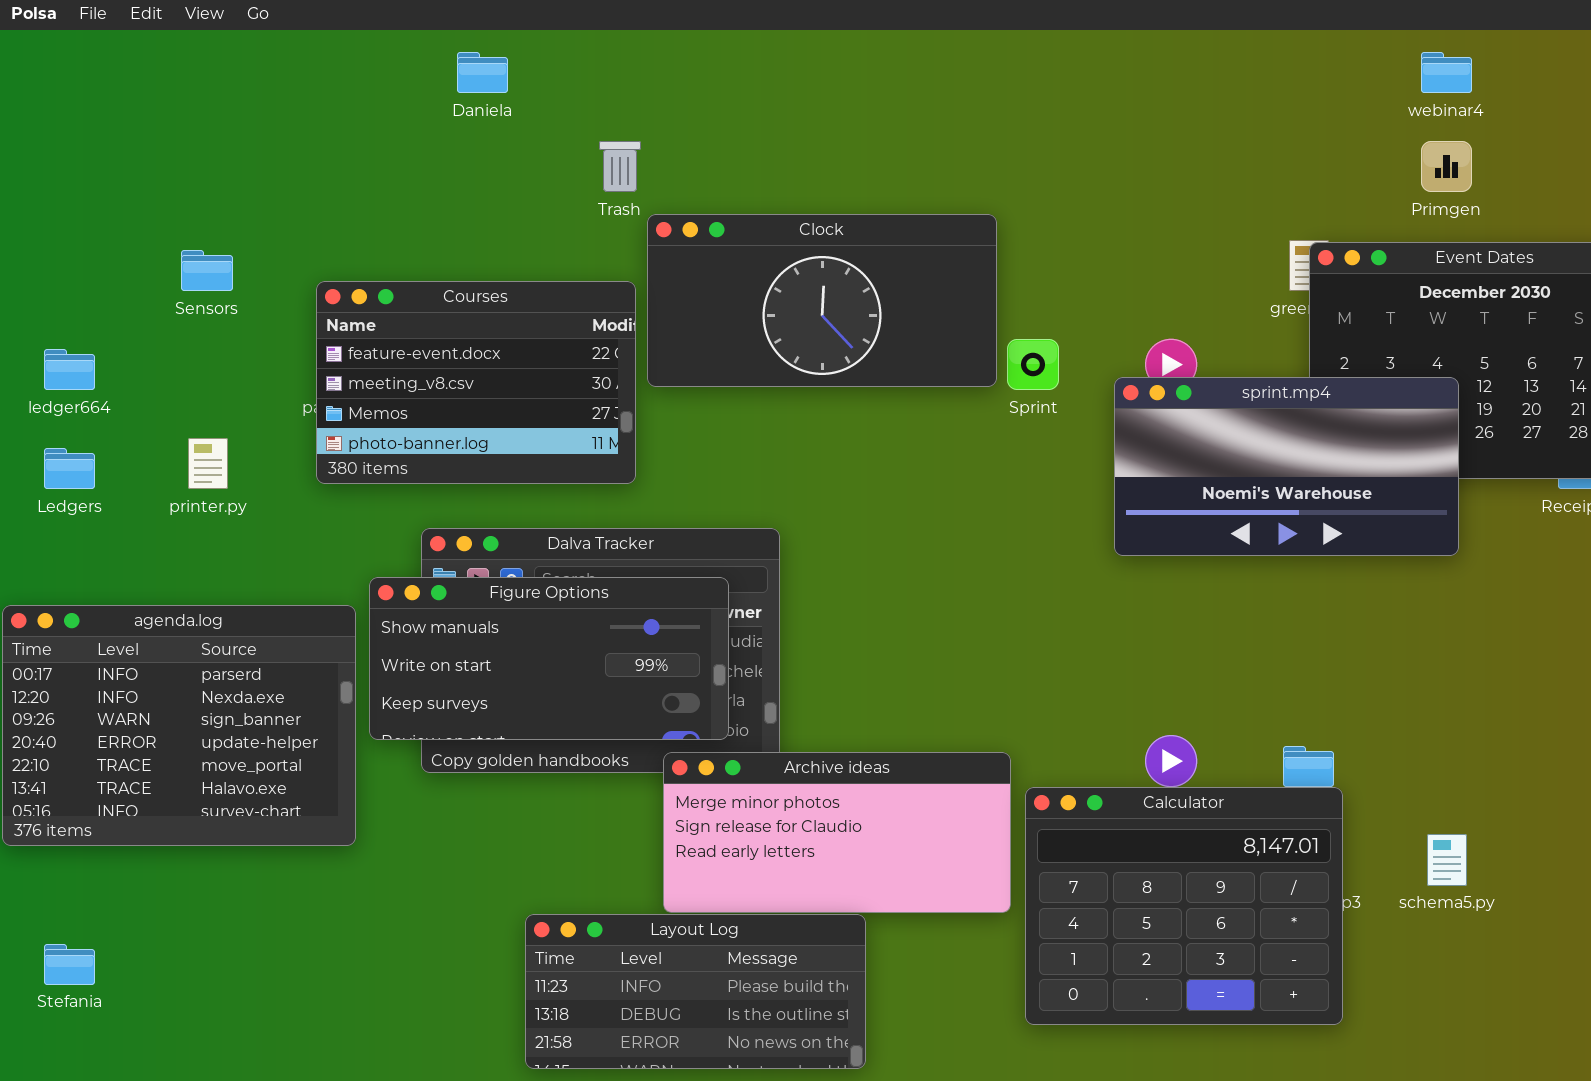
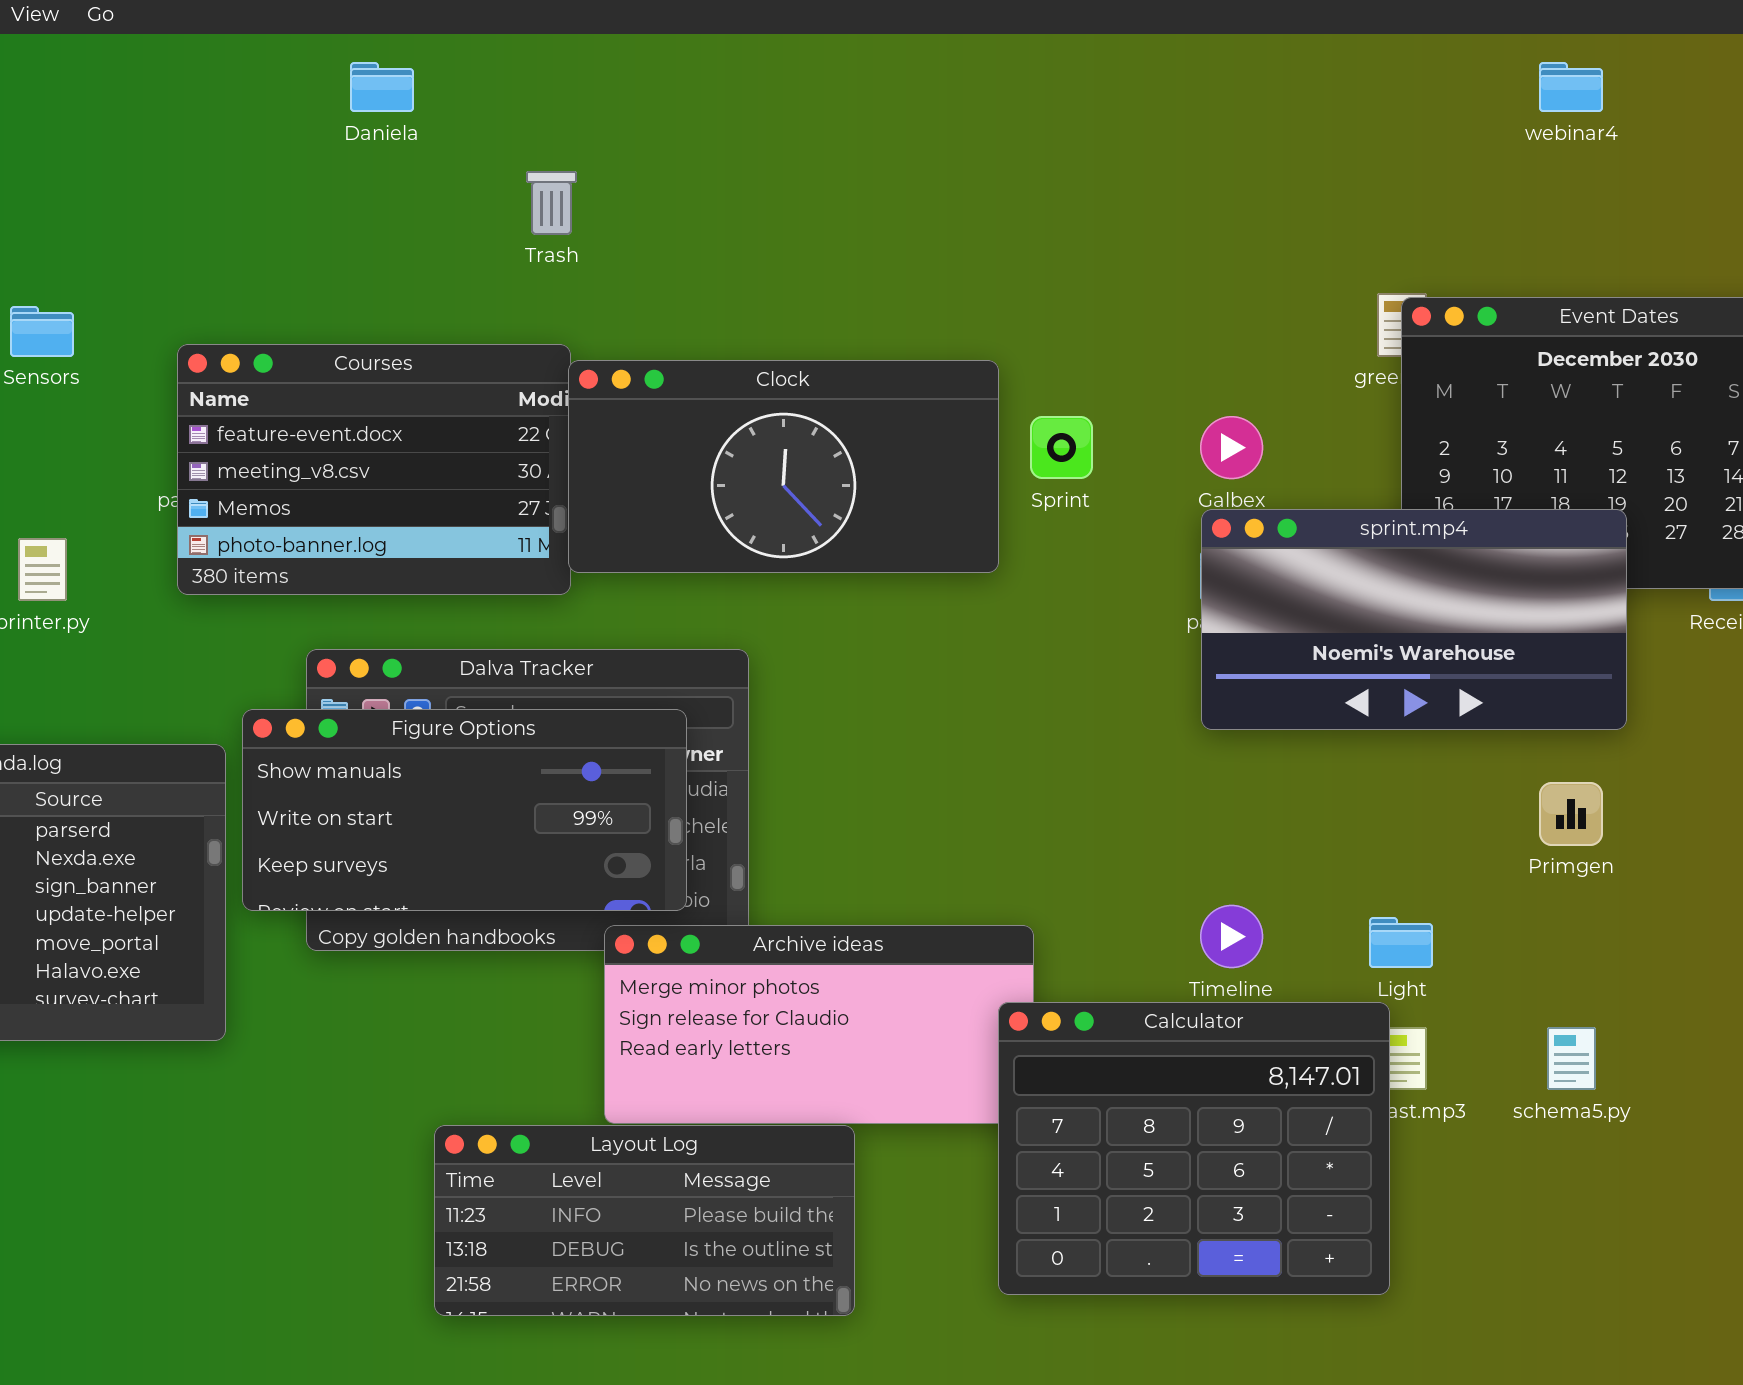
Primgen: [1421,141,1472,192] -> [1539,782,1603,846], moved
Clock: [647,214,997,387] -> [568,360,999,573], moved
sprint.mp4: [1114,377,1459,556] -> [1201,509,1627,730], moved
Calculator: [1025,787,1343,1025] -> [998,1002,1390,1295], moved

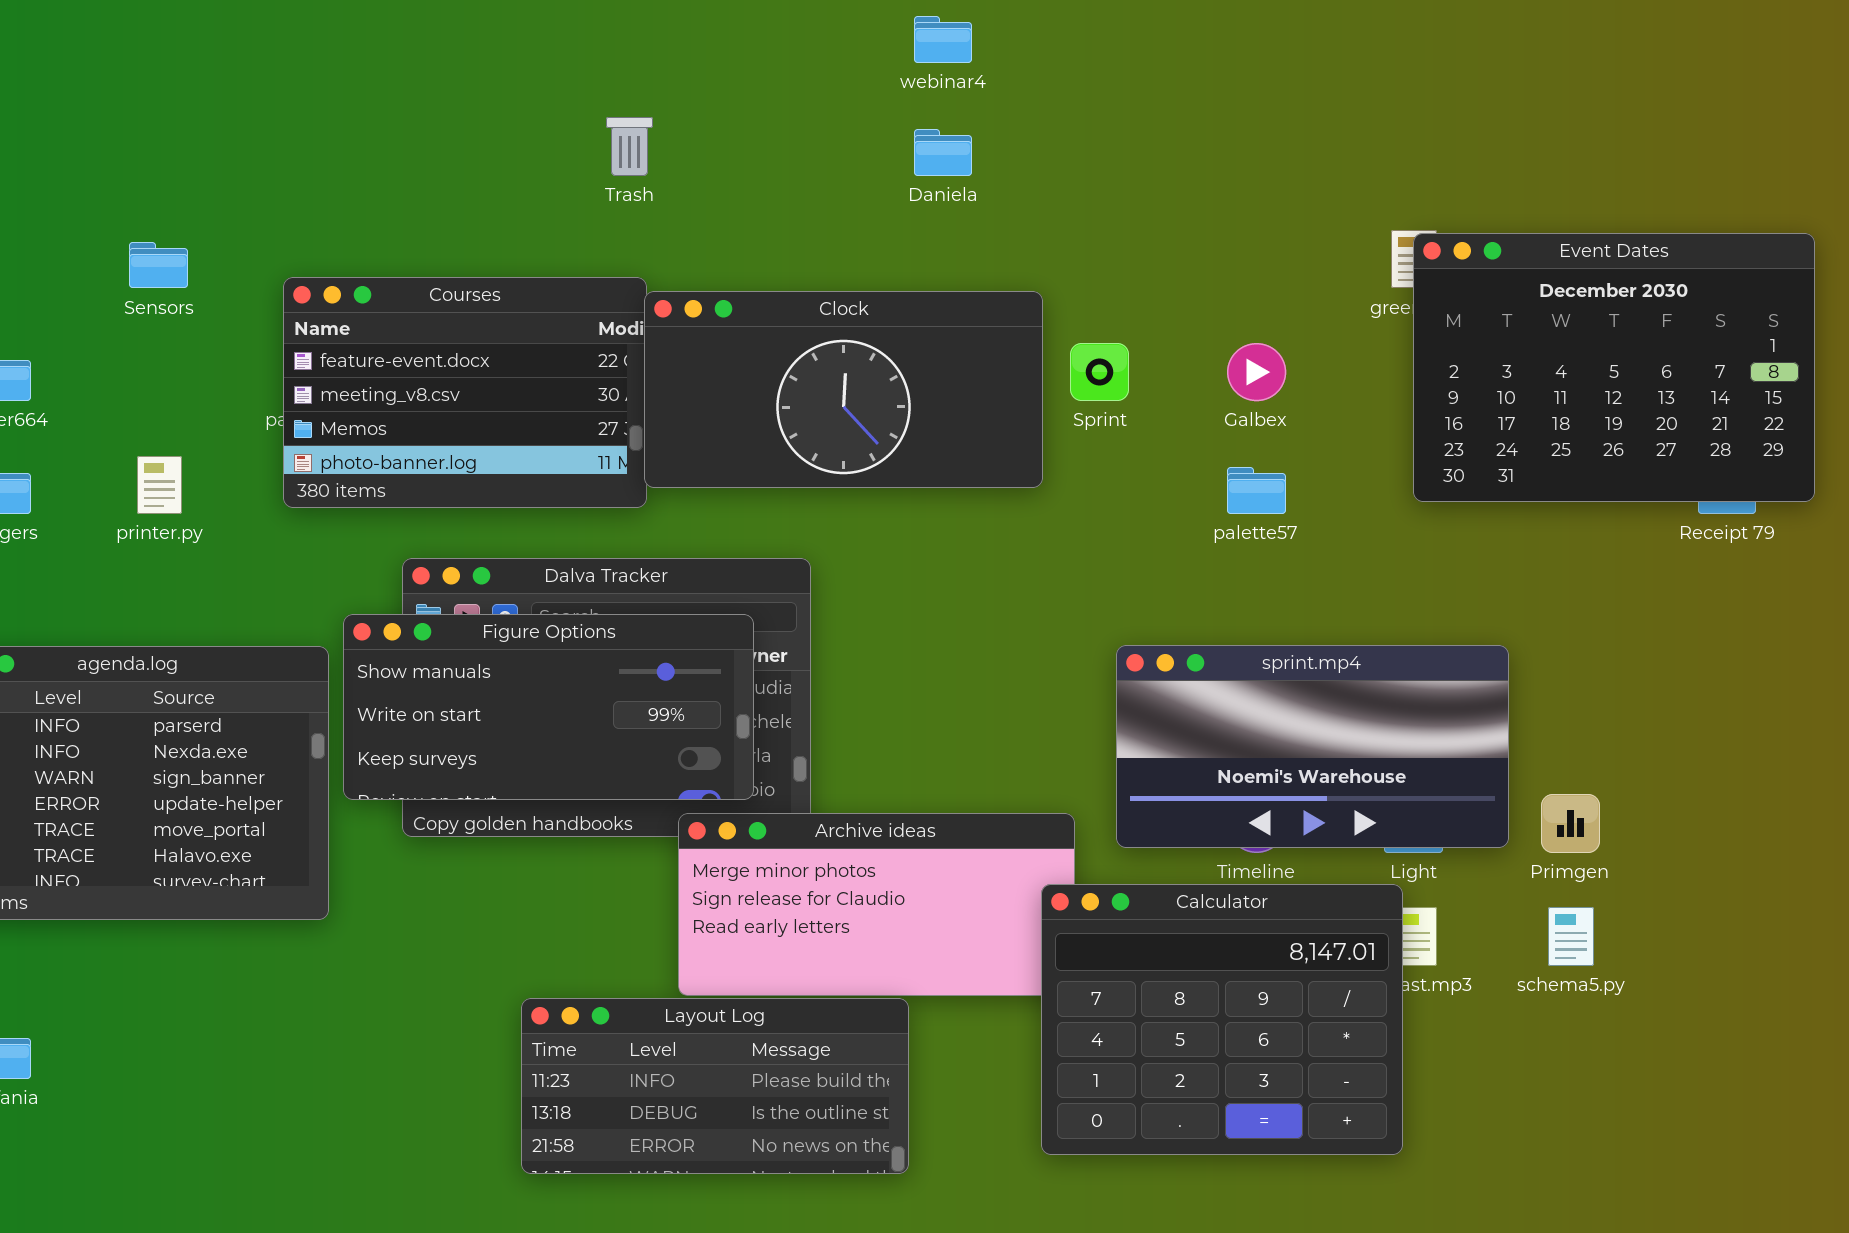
Daniela: [350,62,414,112] -> [914,129,972,176], moved
webinar4: [1539,62,1603,112] -> [914,16,972,63], moved
sprint.mp4: [1201,509,1627,730] -> [1116,645,1509,848], moved
Primgen: [1539,782,1603,846] -> [1541,794,1600,853], moved

